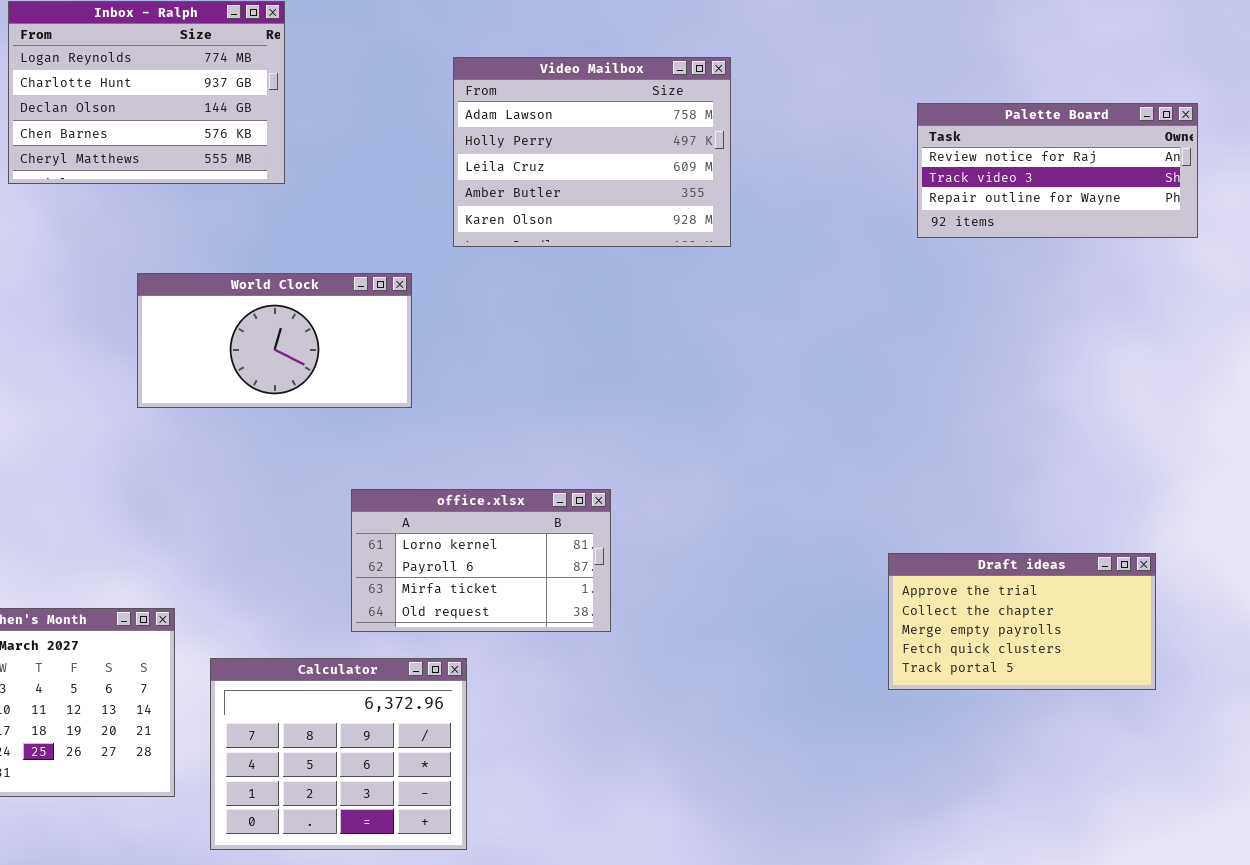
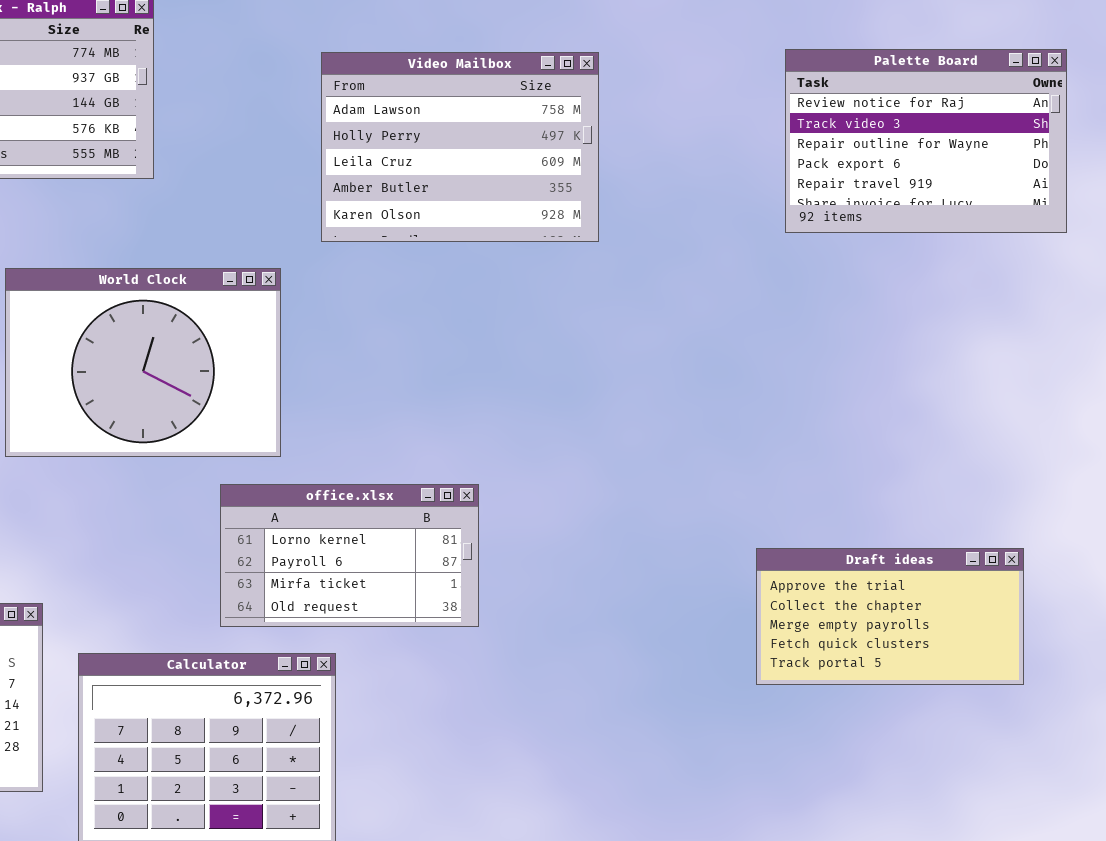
Palette Board: [917,103,1198,238] -> [785,49,1067,233], resized
World Clock: [137,273,412,408] -> [5,268,281,457], resized

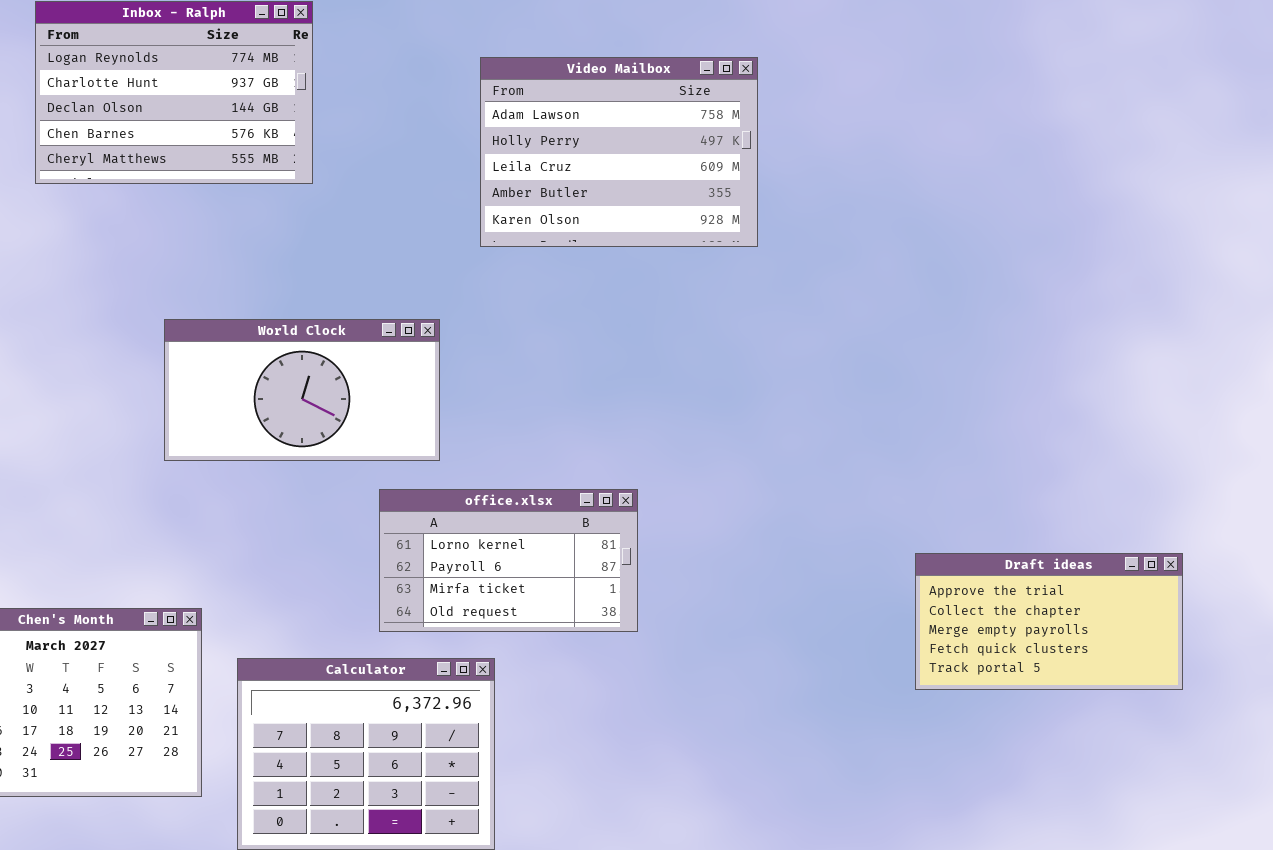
Palette Board: [785,49,1067,233] -> none, closed
World Clock: [5,268,281,457] -> [164,319,440,461], resized

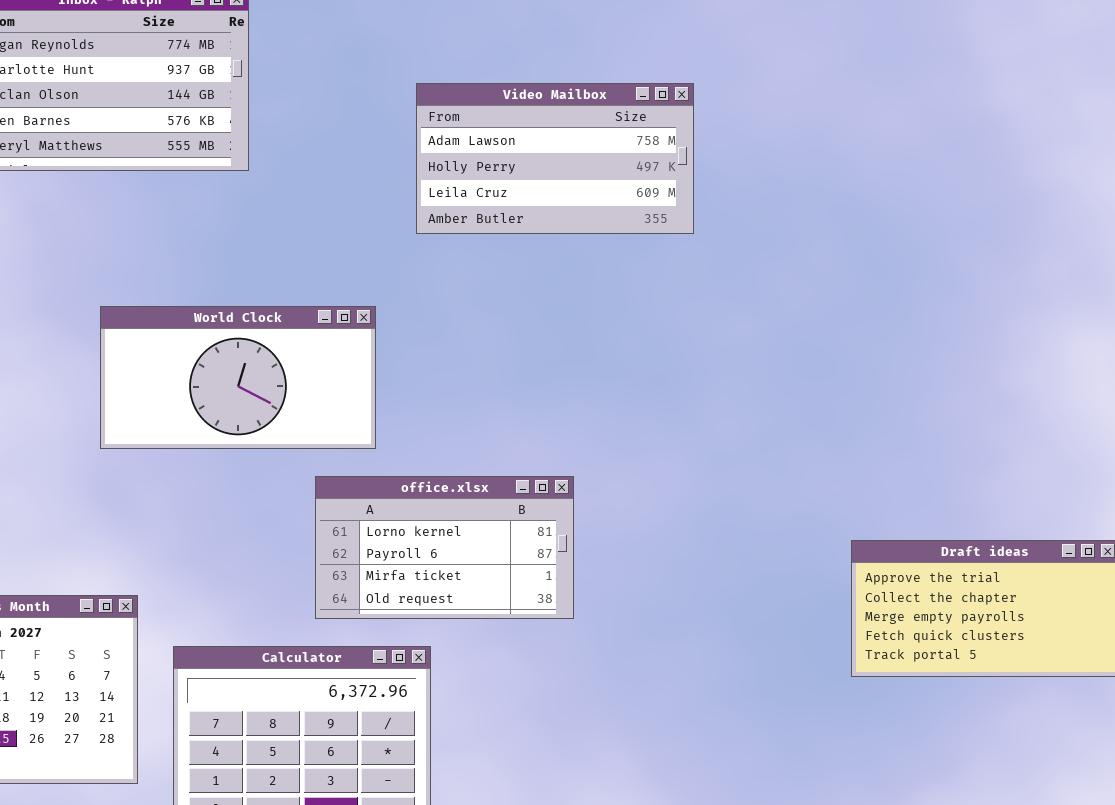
Video Mailbox: [480,57,758,247] -> [416,83,694,234], resized

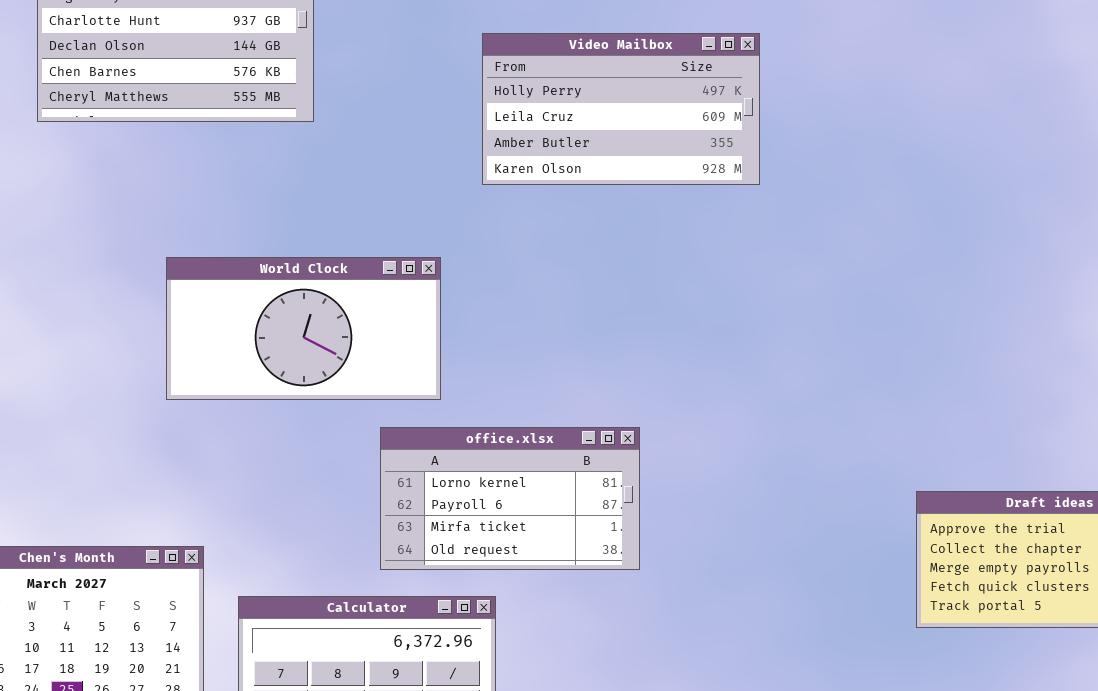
Video Mailbox: [416,83,694,234] -> [482,33,760,185], scrolled down 1 row

